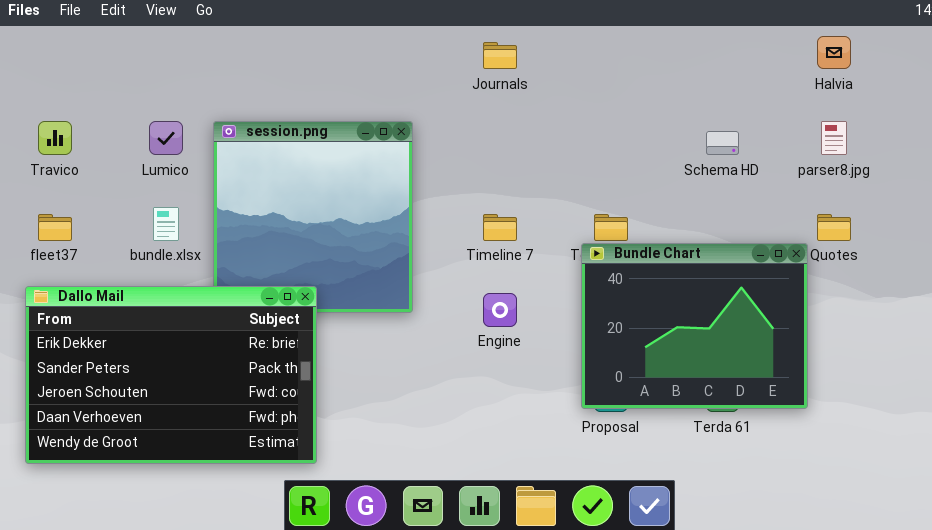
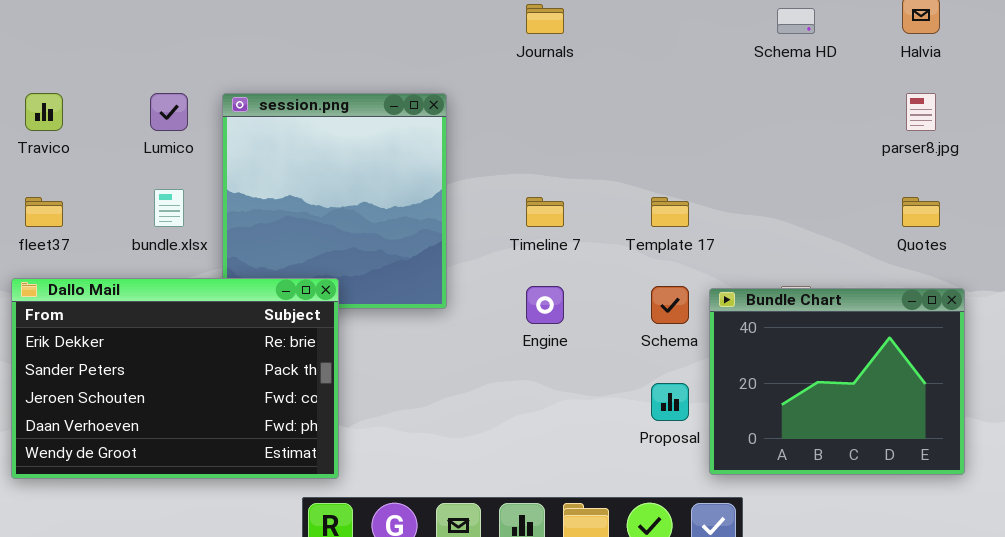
Schema HD: [706,131,739,155] -> [777,8,815,34], moved
Bundle Chart: [581,243,808,409] -> [709,288,965,475], moved

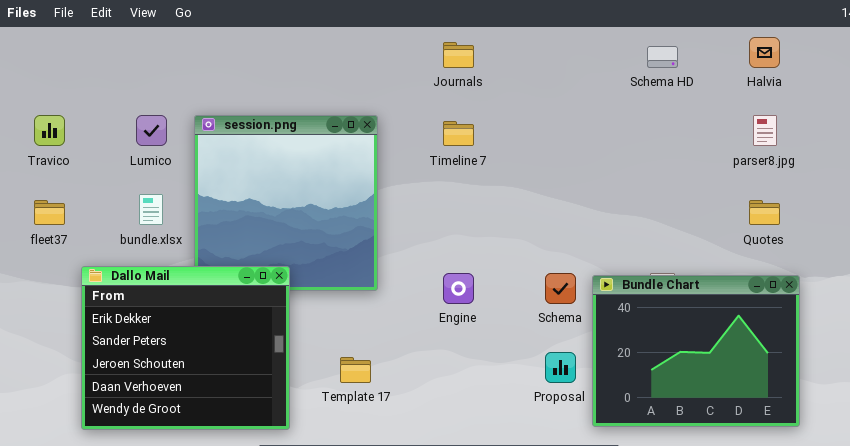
Timeline 7: [526,197,564,227] -> [443,121,474,146], moved
Template 17: [651,197,689,227] -> [340,357,371,383], moved
Dallo Mail: [11,278,339,479] -> [81,266,290,430], resized

